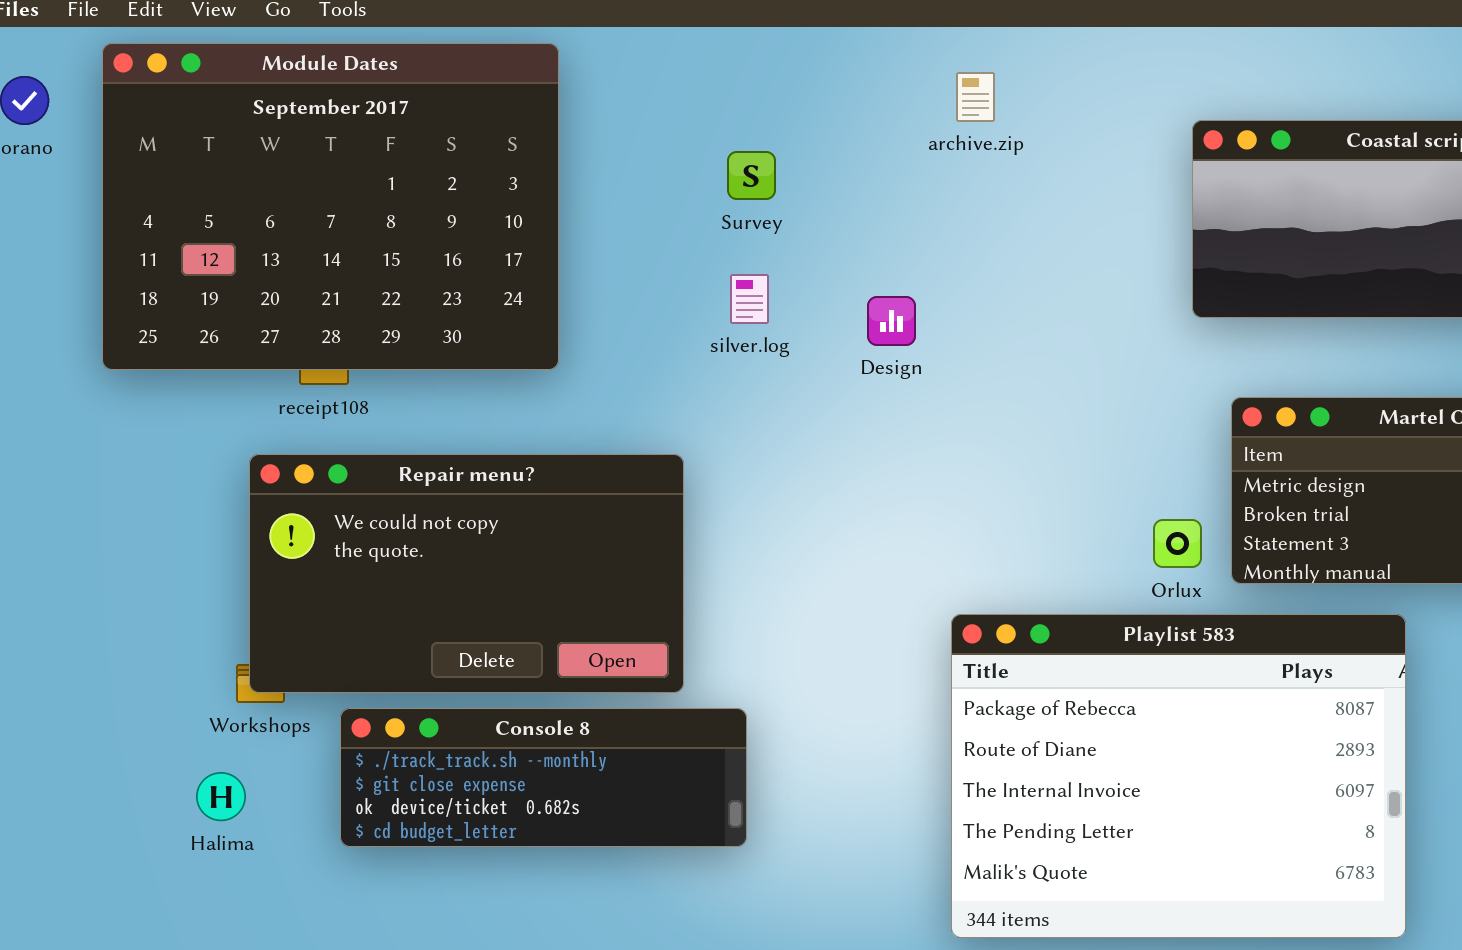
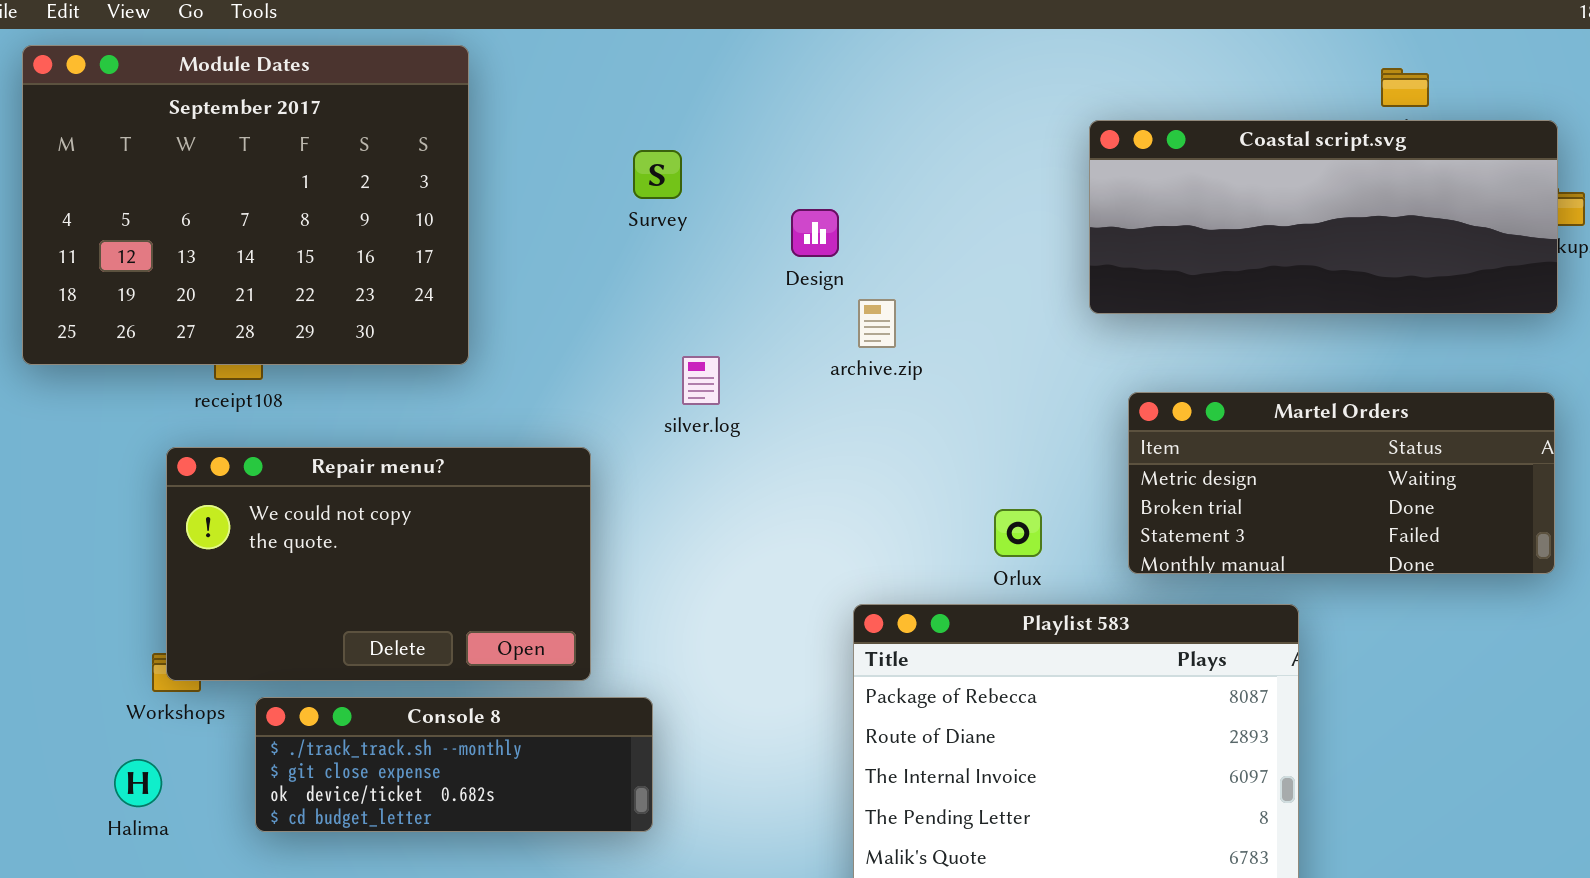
archive.zip: [956,72,995,122] -> [858,299,896,348], moved
silver.log: [730,274,769,324] -> [682,356,720,405], moved
Design: [867,296,916,346] -> [791,209,839,257], moved
Orlux: [1153,519,1202,568] -> [994,509,1042,557], moved

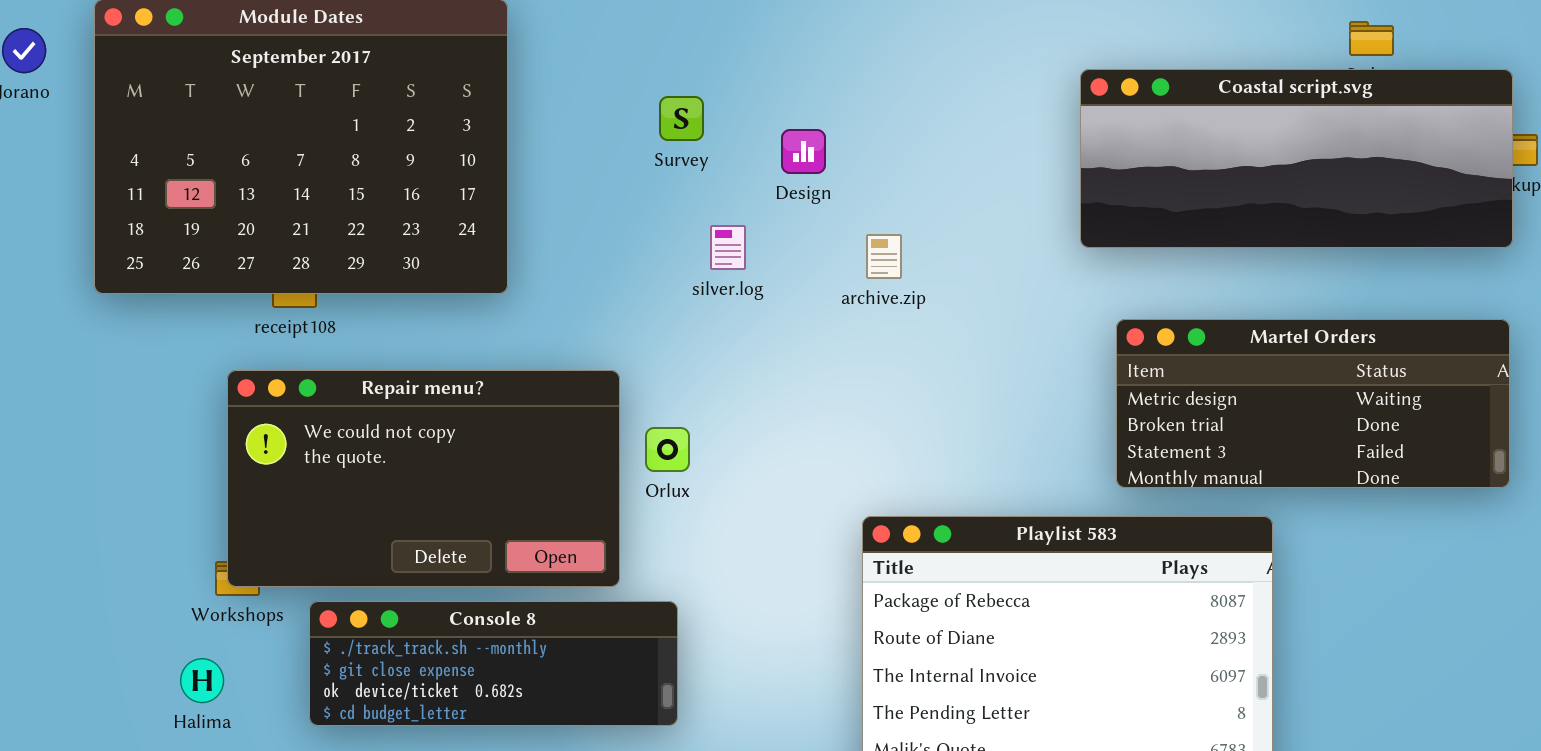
Design: [791,209,839,257] -> [781,129,826,174], moved
silver.log: [682,356,720,405] -> [710,225,746,270], moved
Orlux: [994,509,1042,557] -> [645,427,690,472], moved

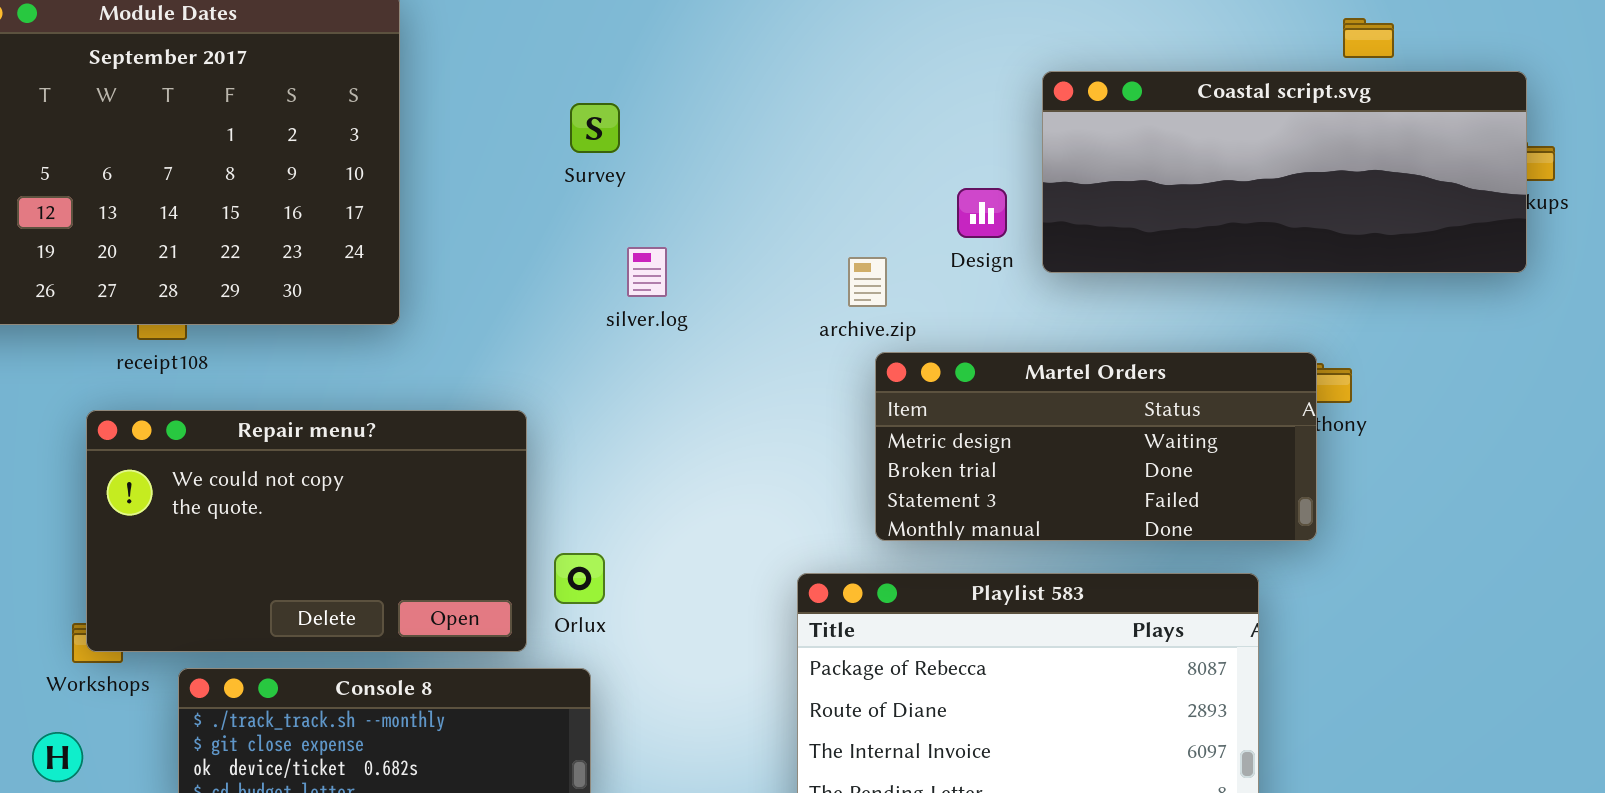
Design: [781,129,826,174] -> [957,188,1007,238], moved
archive.zip: [866,234,902,279] -> [848,257,887,307], moved
Martel Orders: [1116,319,1510,488] -> [875,352,1317,541], moved
Orlux: [645,427,690,472] -> [554,553,605,604], moved

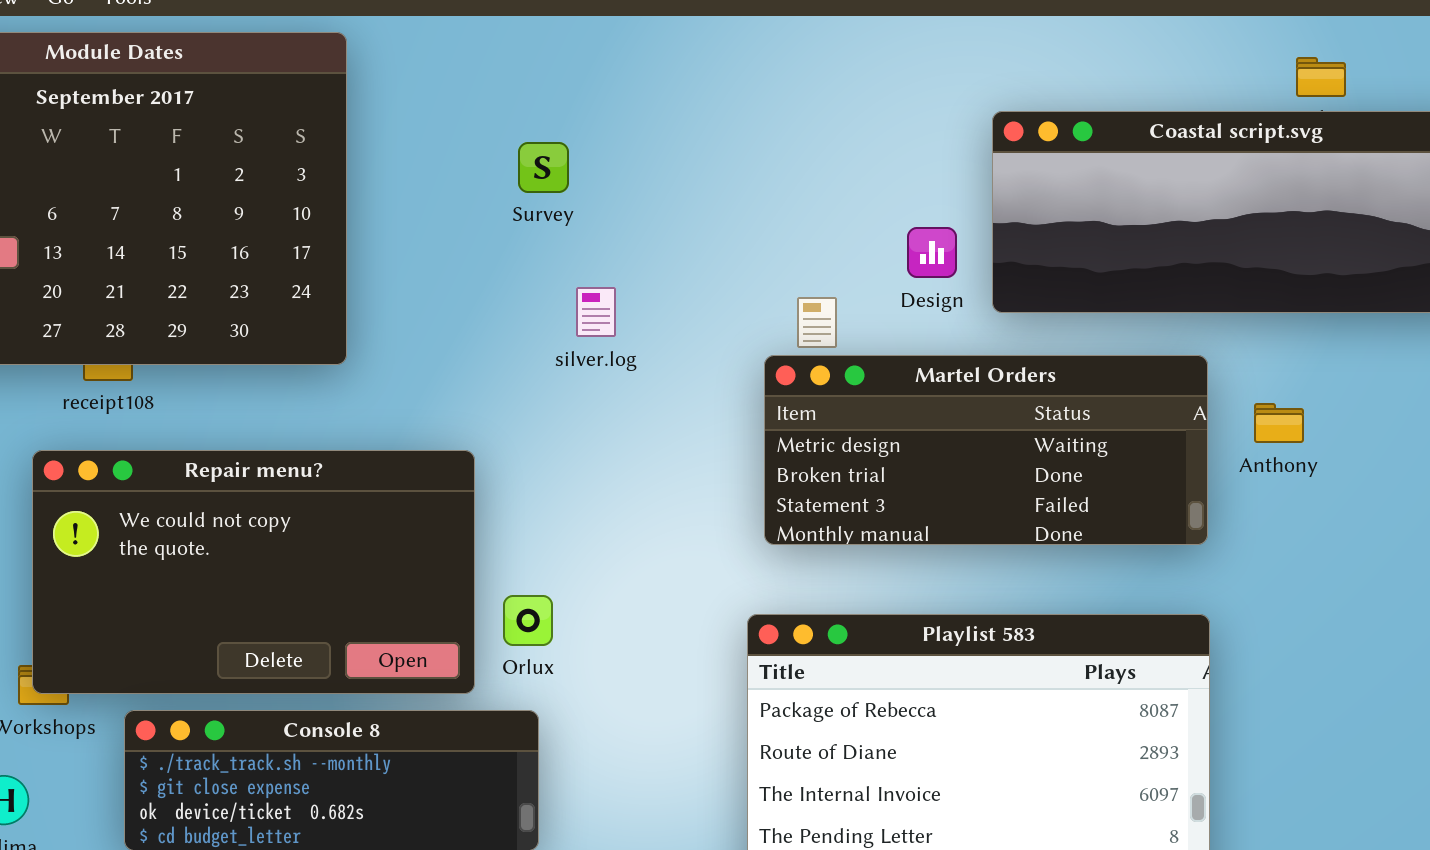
Martel Orders: [875,352,1317,541] -> [764,355,1208,545], moved

